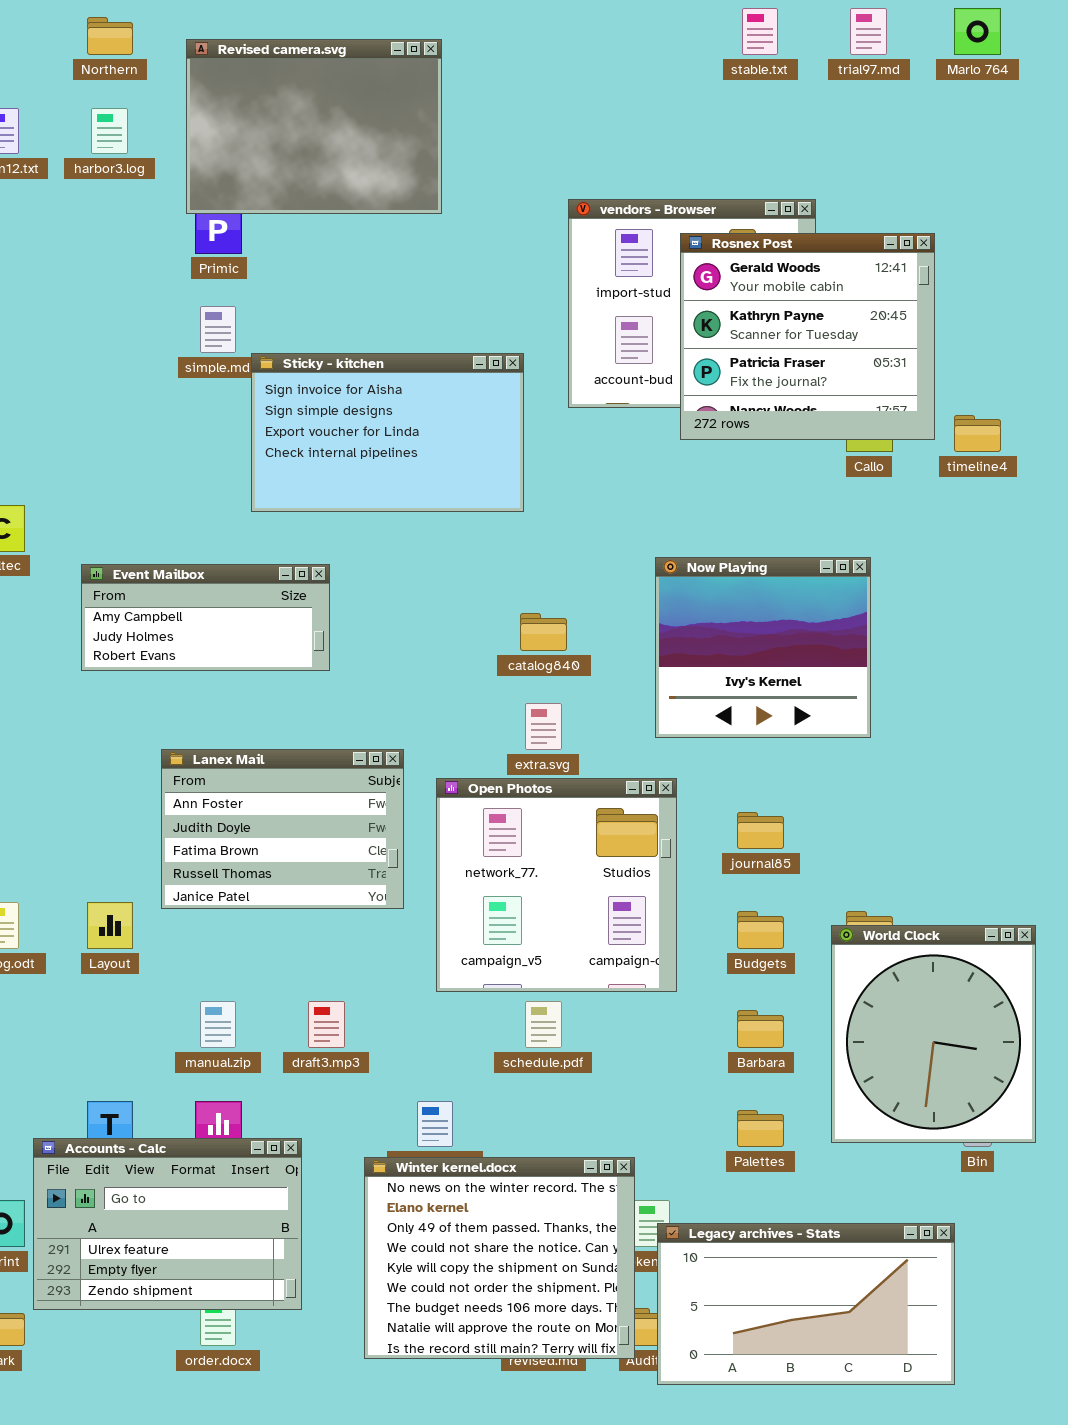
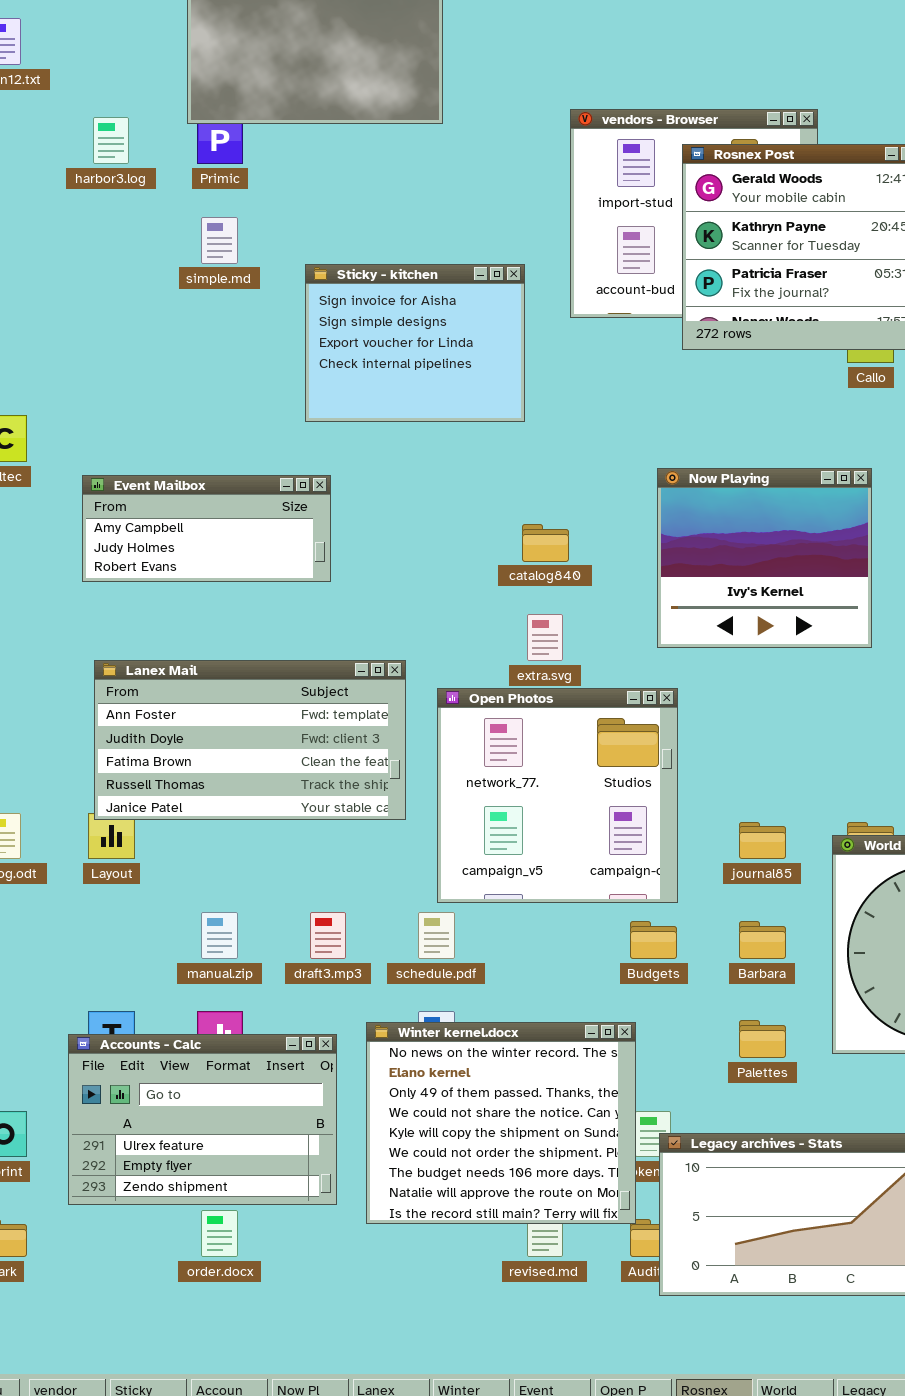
harbor3.log: [91,108,128,154] -> [93,117,129,164], moved
Sticky - kitchen: [251,353,524,512] -> [305,264,525,422], resized
Lanex Mail: [161,749,404,909] -> [94,660,406,820], resized
journal85: [737,812,784,849] -> [739,822,786,859], moved
Budgets: [737,911,784,949] -> [630,921,677,959], moved
schedule.pdf: [525,1001,562,1048] -> [418,912,455,959], moved
Accounts - Calc: [33,1138,302,1310] -> [68,1034,337,1205], moved
Winter kernel.docx: [364,1157,635,1359] -> [366,1022,636,1224], moved

